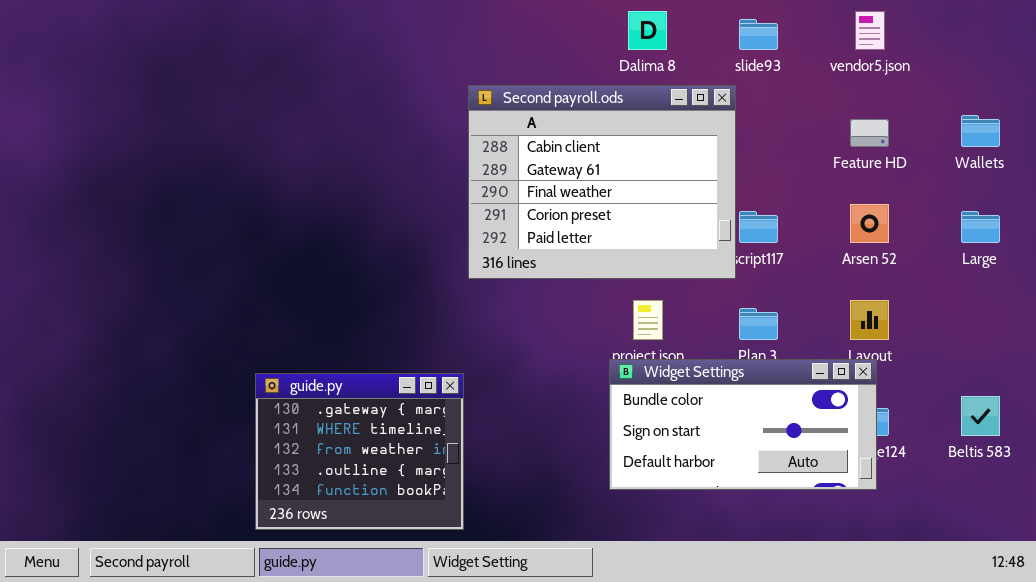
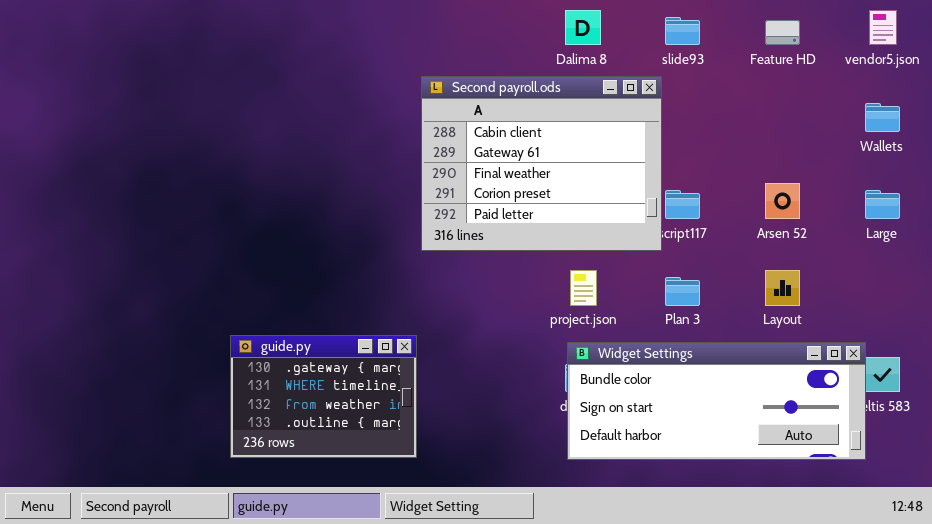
vendor5.json: [855,11,885,50] -> [869,10,897,45], moved
Feature HD: [850,119,889,147] -> [765,20,800,45], moved
Widget Settings: [609,359,877,490] -> [567,342,866,460], moved, resized
guide.py: [255,373,464,530] -> [230,335,417,458], resized

